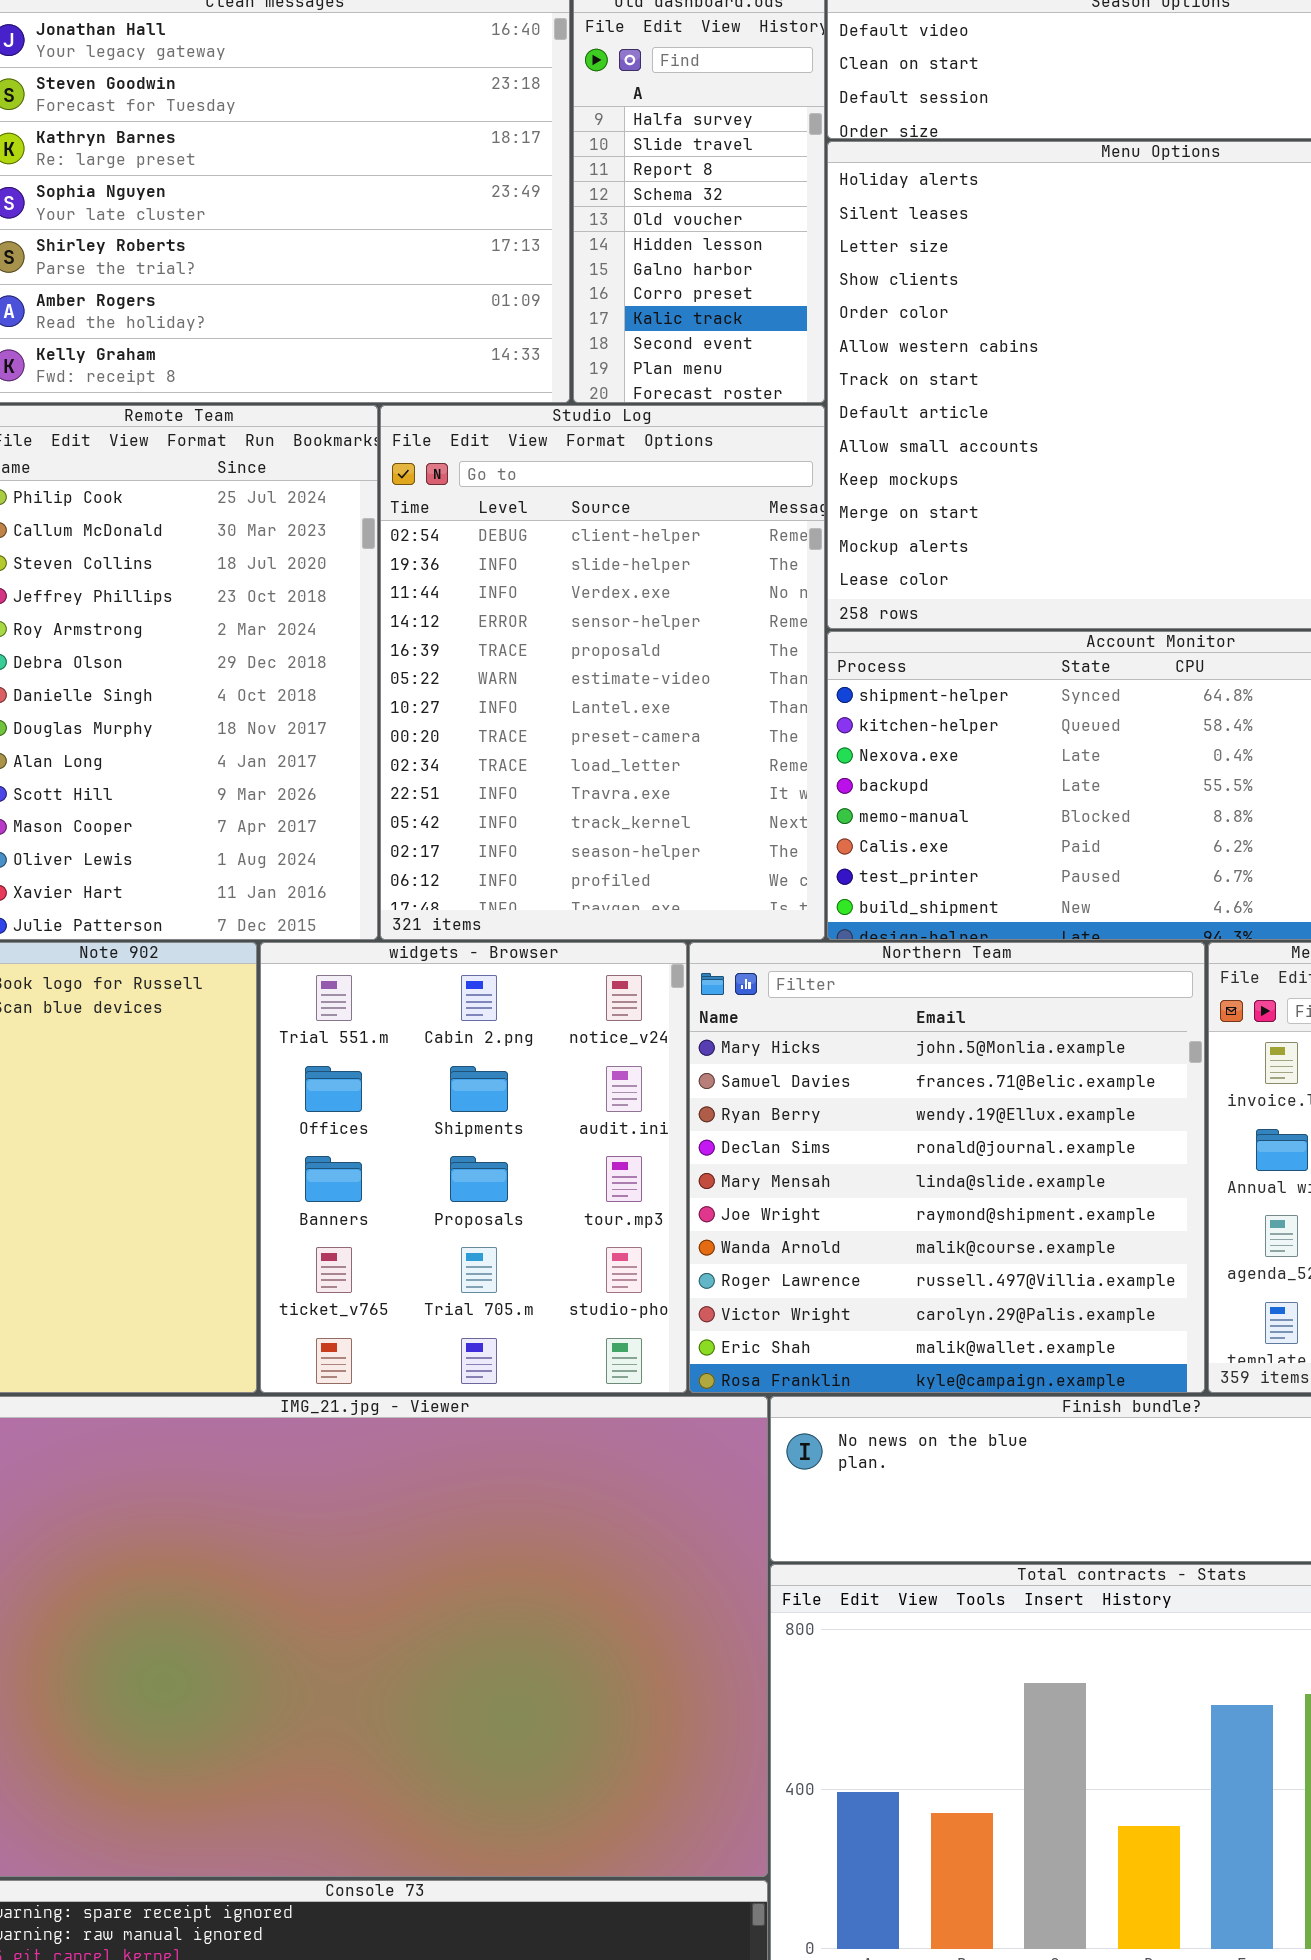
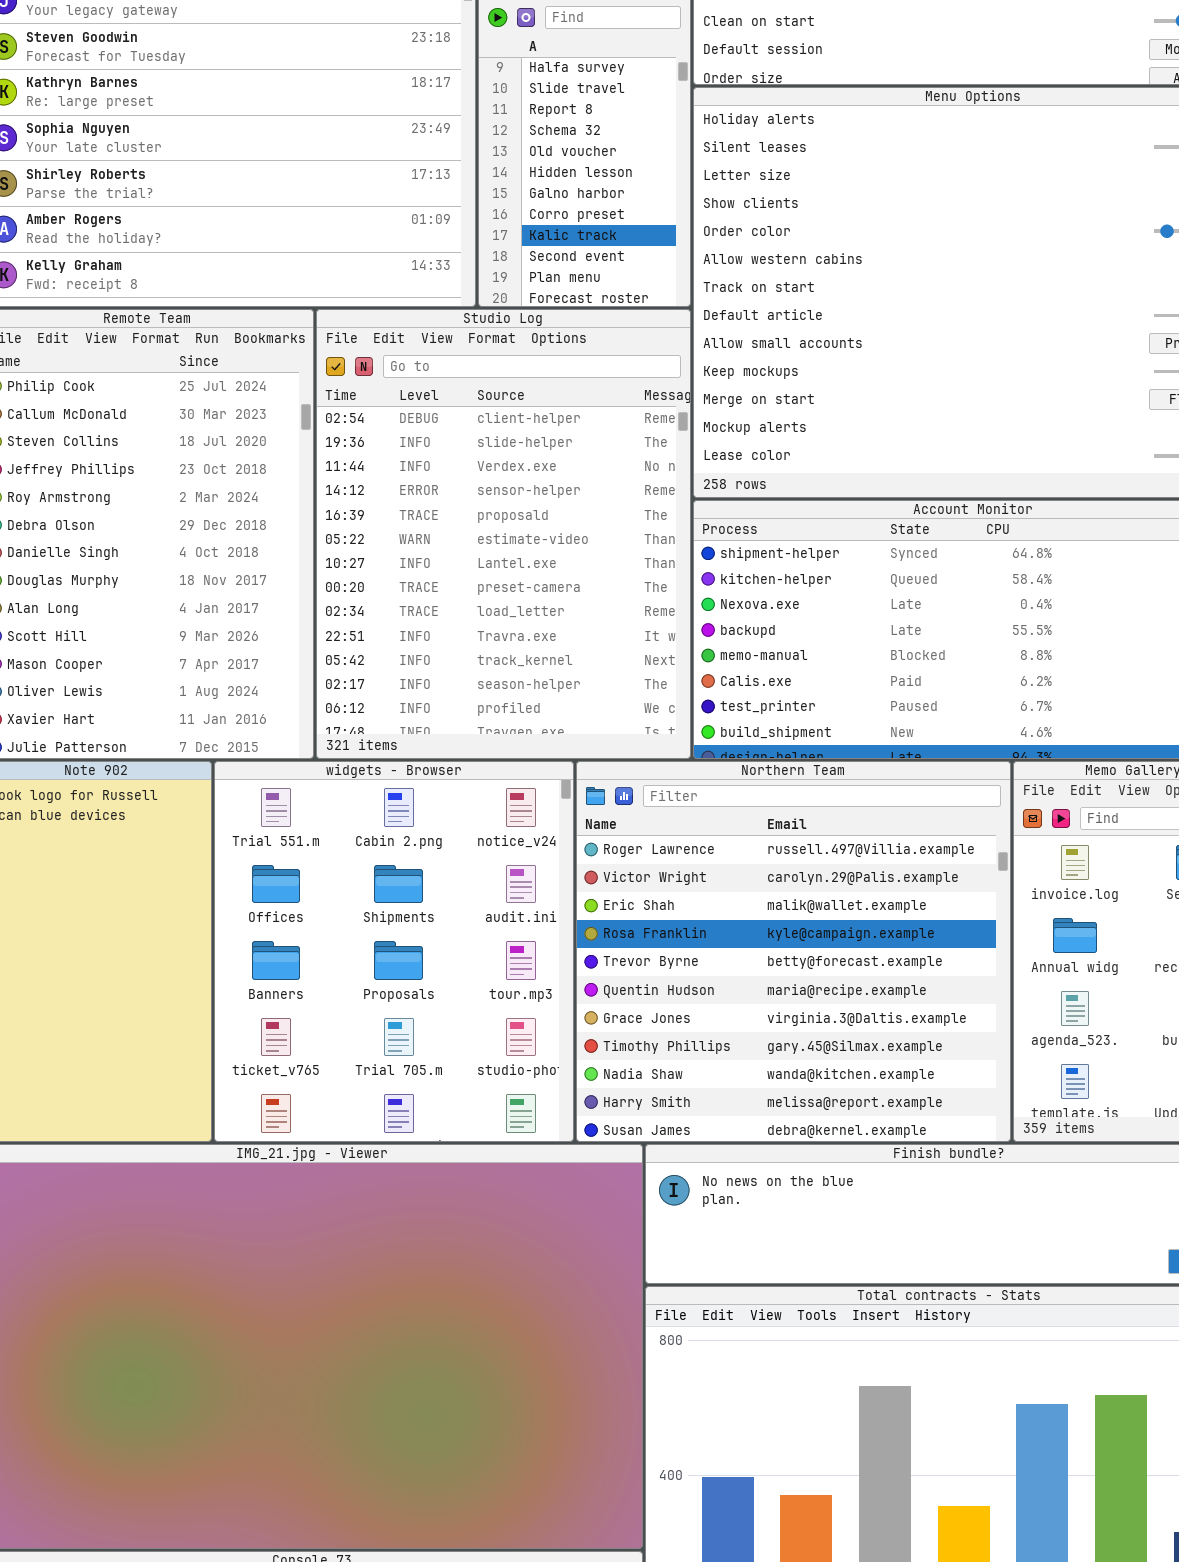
Northern Team: [689,942,1205,1393] -> [576,761,1011,1142], scrolled down 7 rows

